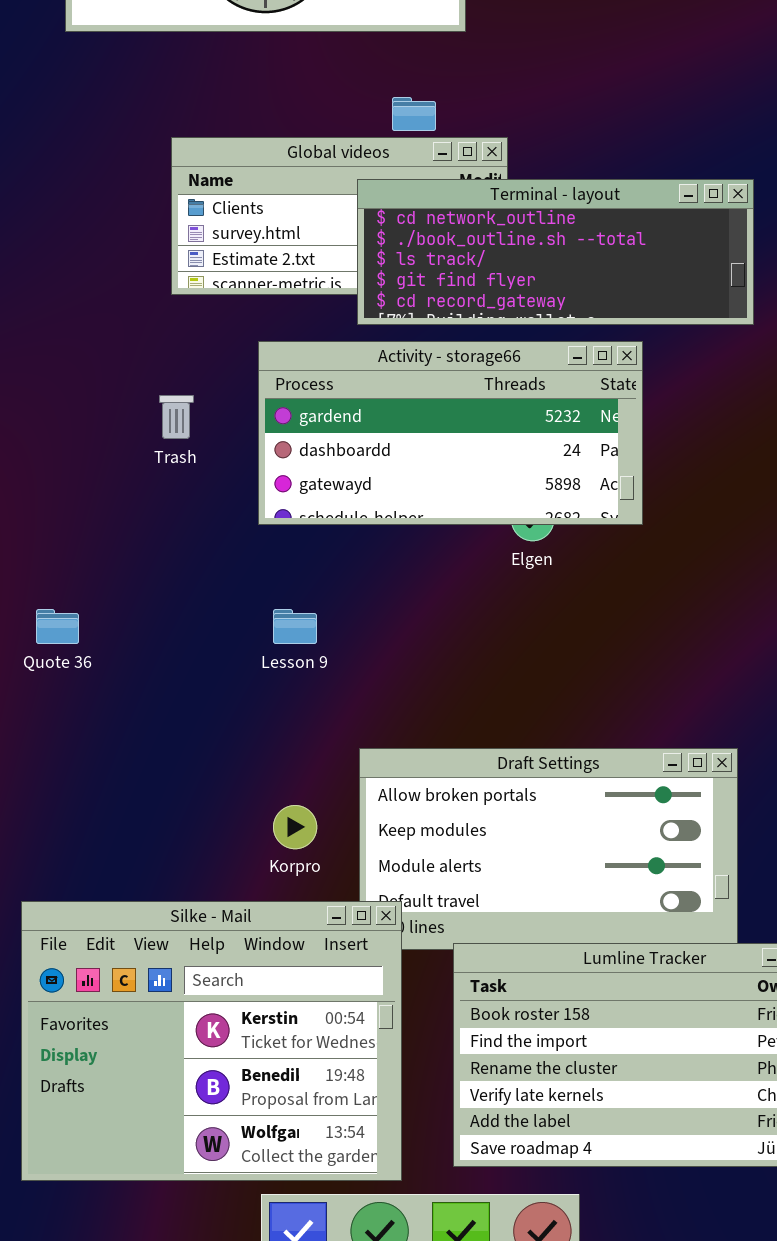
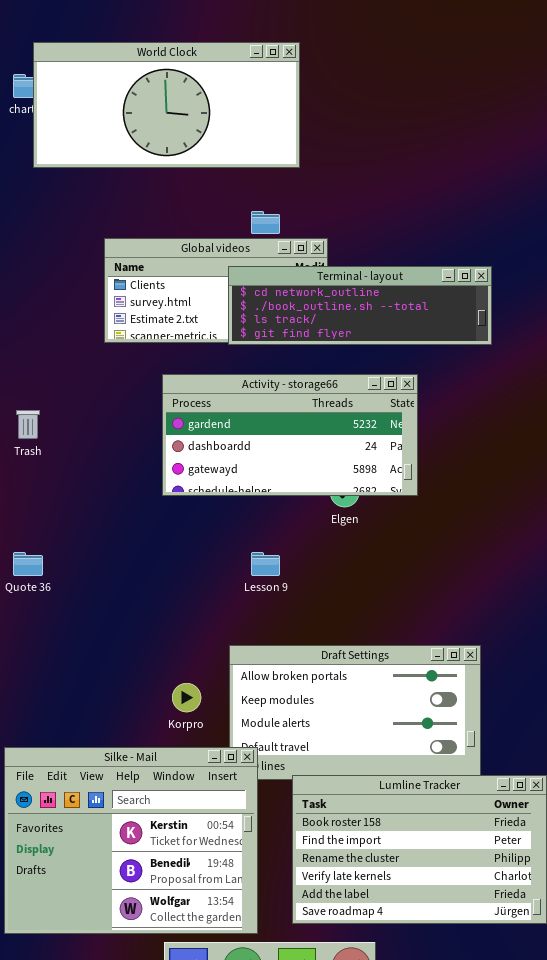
Terminal - layout: [357,179,754,325] -> [228,266,492,345], resized
Trash: [159,395,194,439] -> [16,410,40,439], moved
Lesson 9: [273,609,317,644] -> [251,552,280,576], moved

